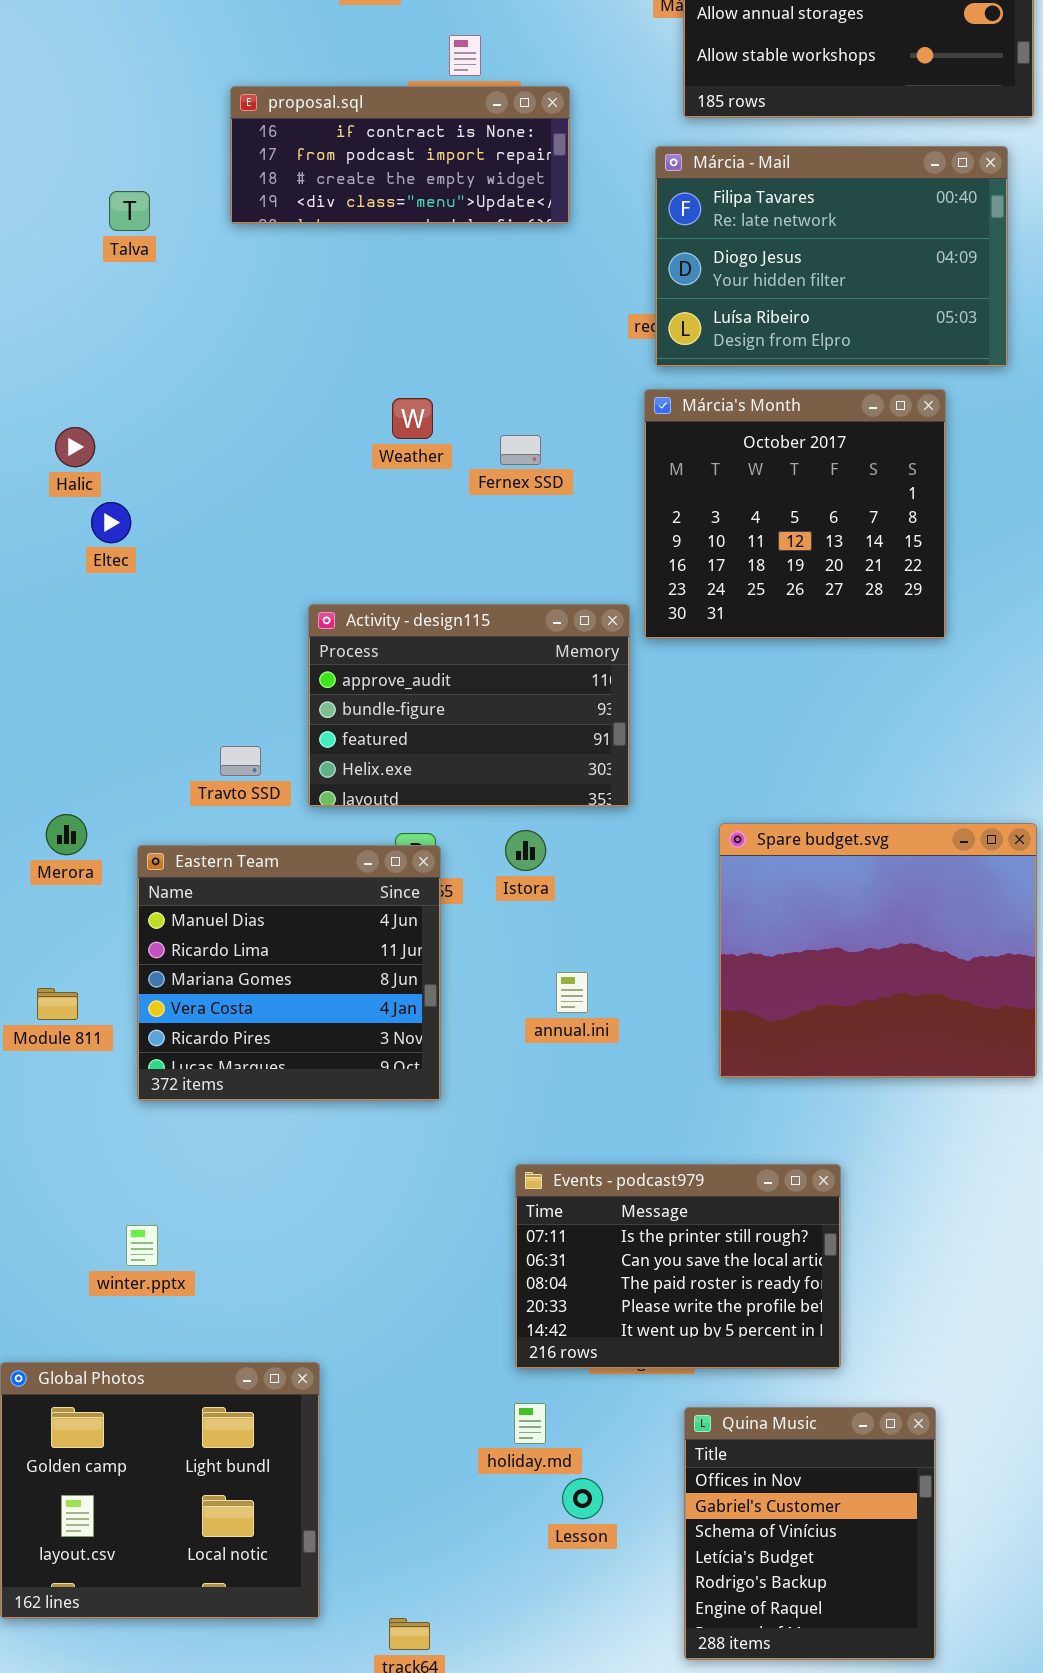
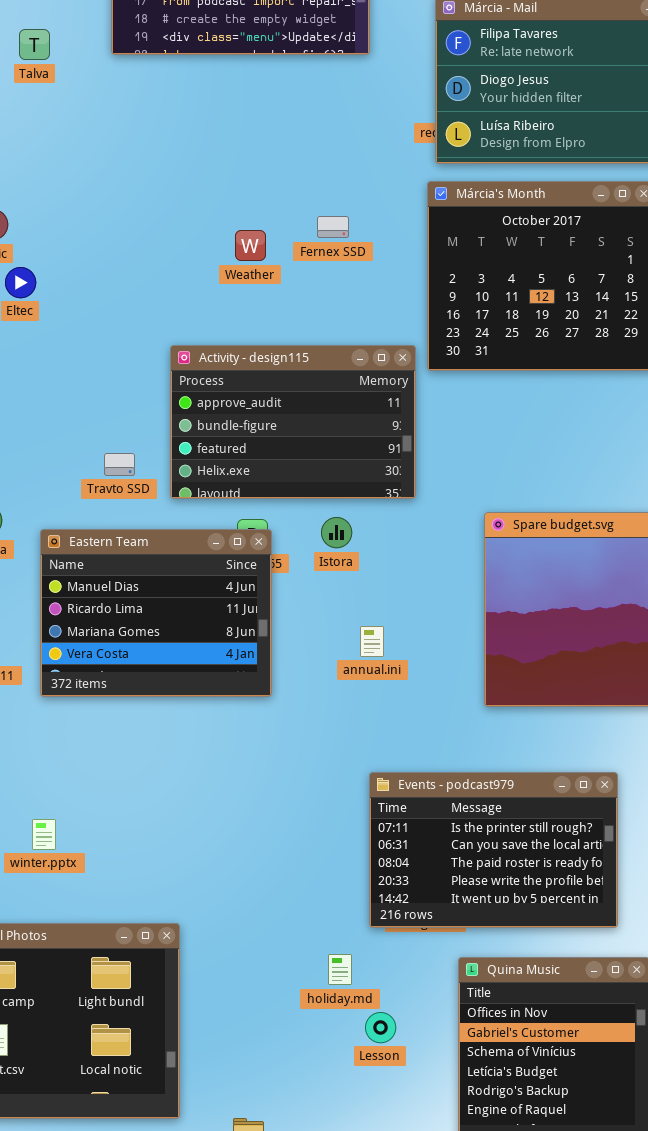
Weather: [392,398,433,439] -> [235,230,266,261], moved
Eastern Team: [137,845,441,1101] -> [40,529,272,697], resized
Events - podcast979: [515,1164,841,1369] -> [369,772,618,928], moved

